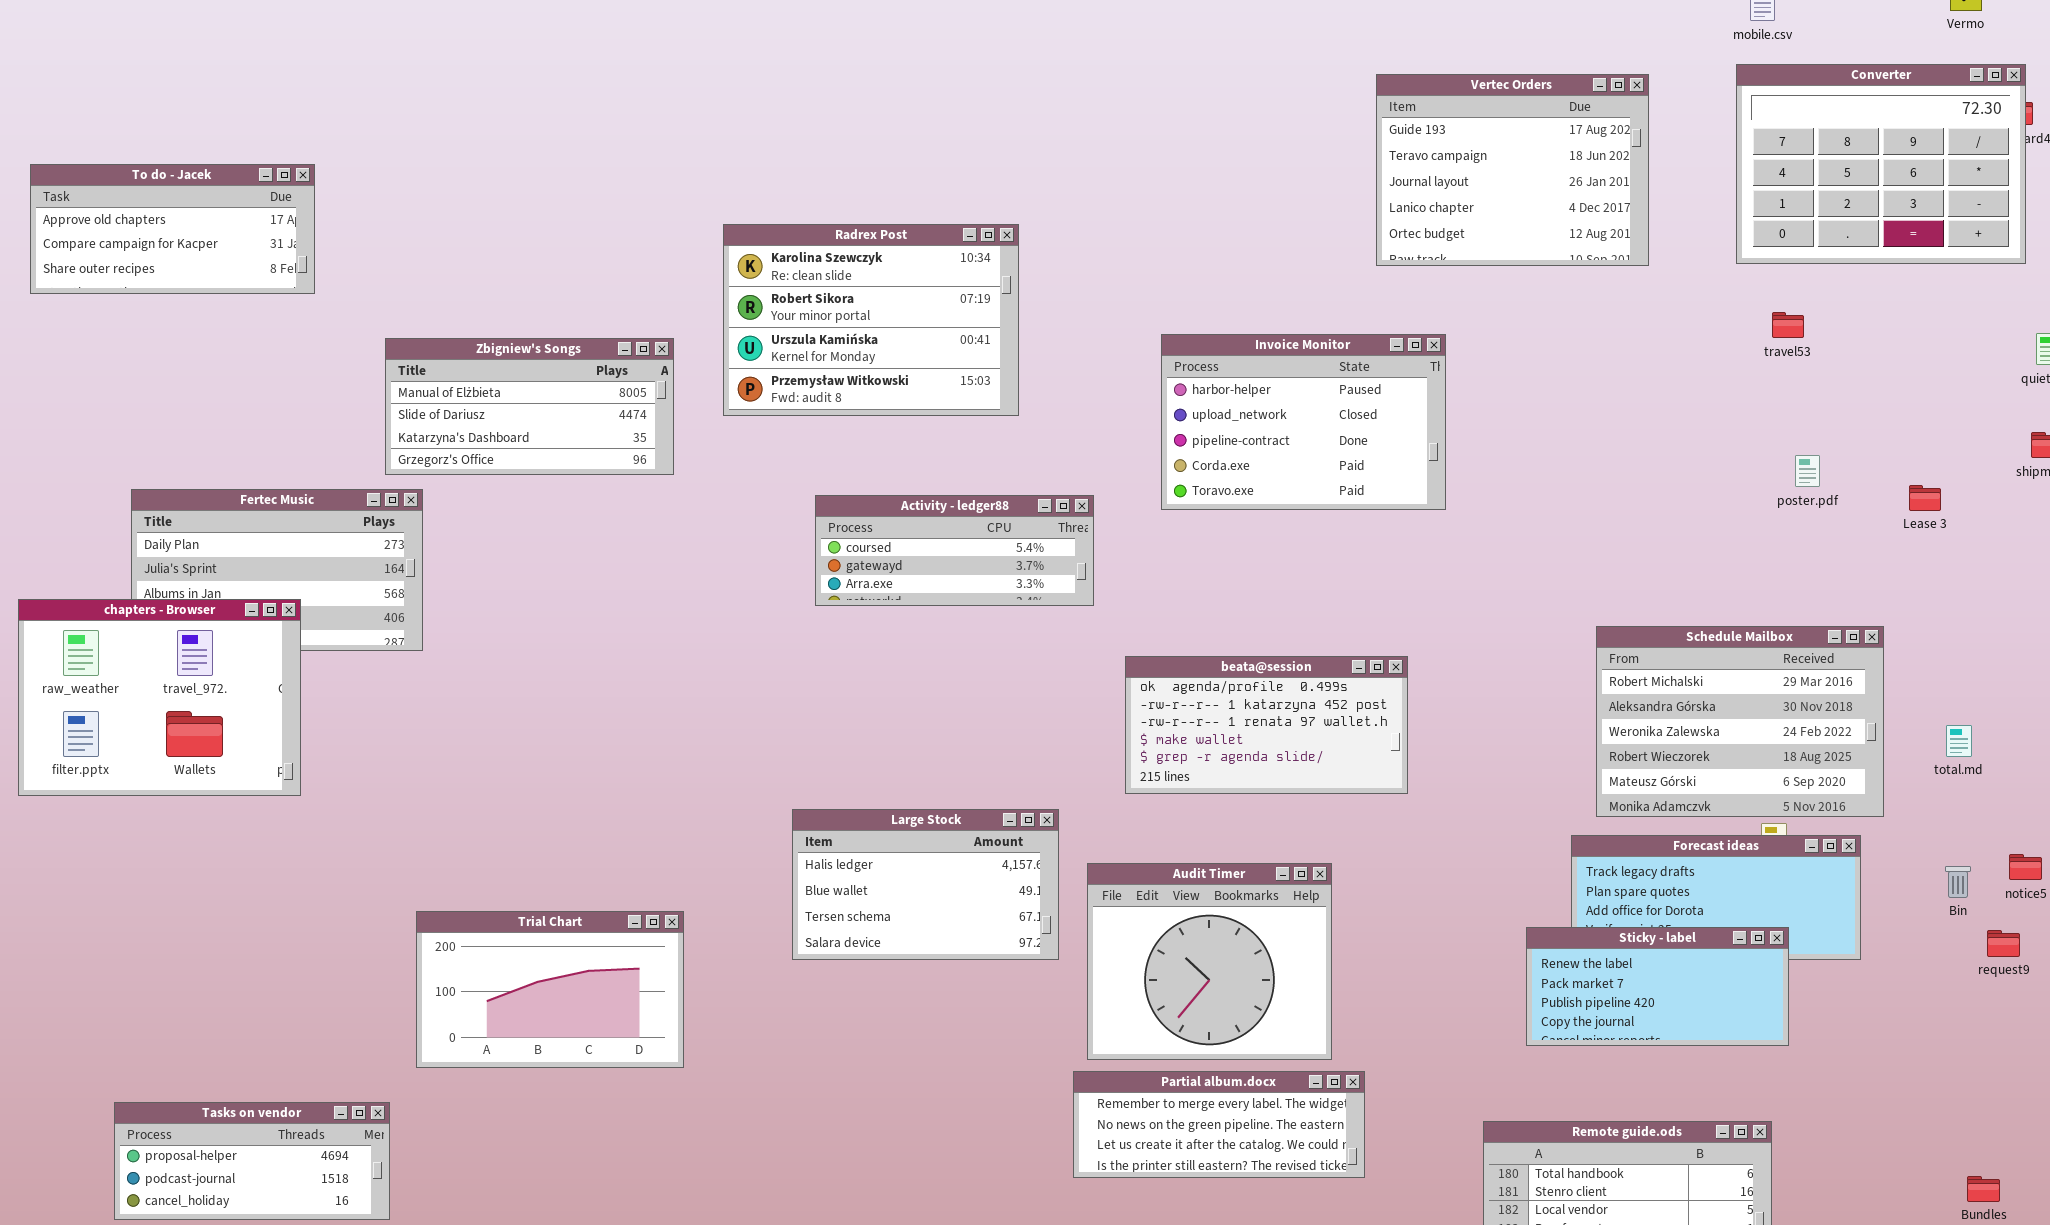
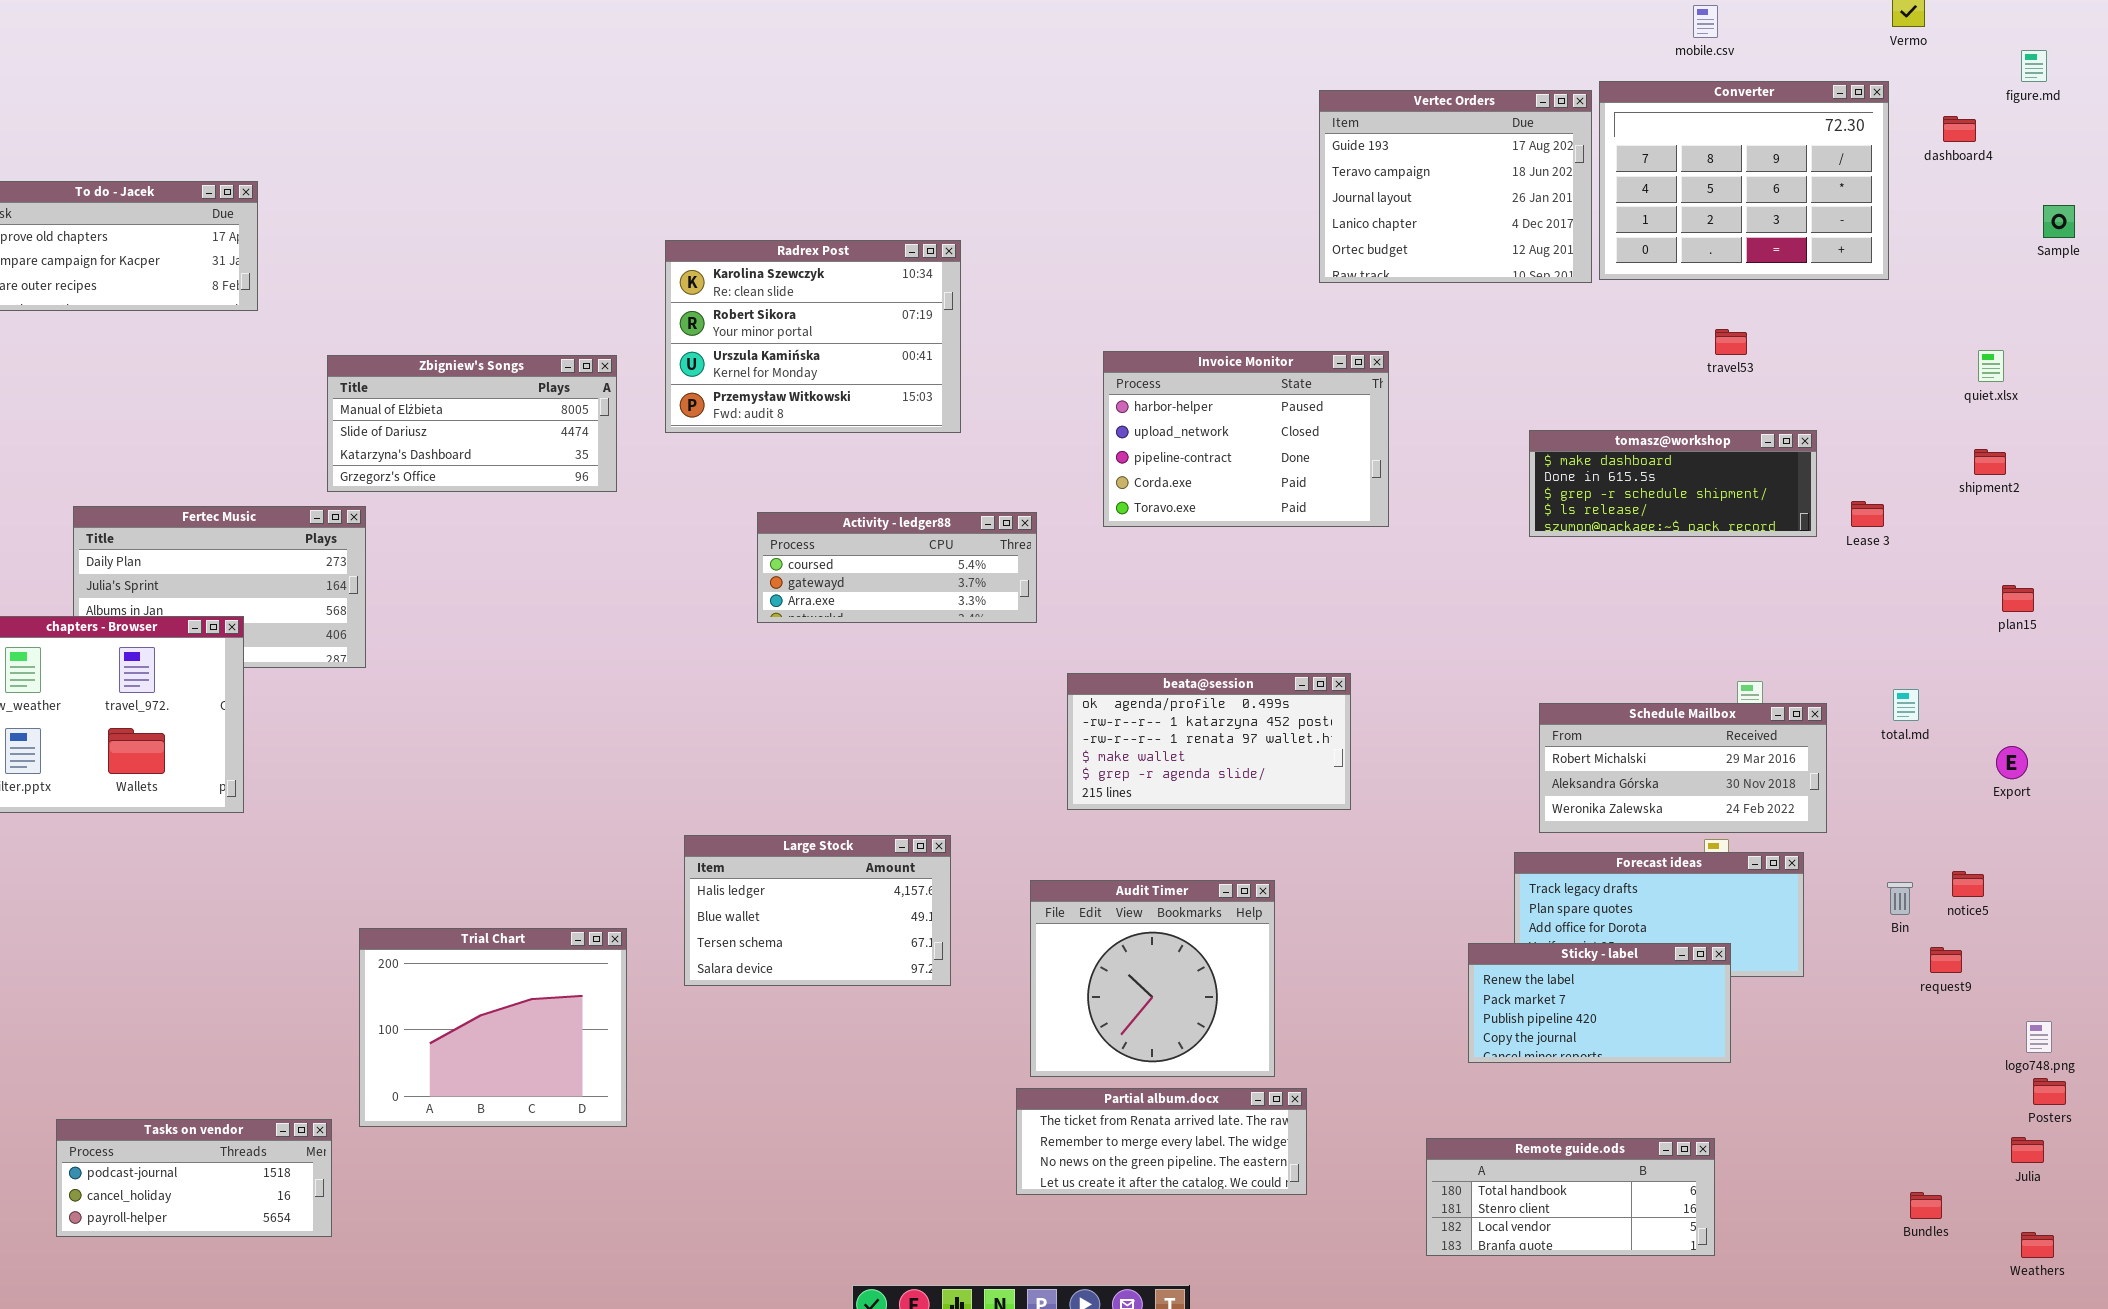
Converter: [1736,64,2026,264] -> [1599,81,1889,280], moved
tomasz@workshop: none -> [1529,430,1817,537], opened
Schedule Mailbox: [1596,626,1884,817] -> [1539,703,1827,833], resized
total.md: [1946,725,1972,757] -> [1893,689,1919,721], moved
Large Stock: [792,809,1059,960] -> [684,835,951,986], moved
Trial Chart: [416,911,684,1068] -> [359,928,627,1127], resized
Partial album.docx: [1073,1071,1365,1178] -> [1016,1088,1307,1195], scrolled up 1 row
Tasks on vendor: [114,1102,390,1220] -> [56,1119,332,1237], scrolled down 1 row

